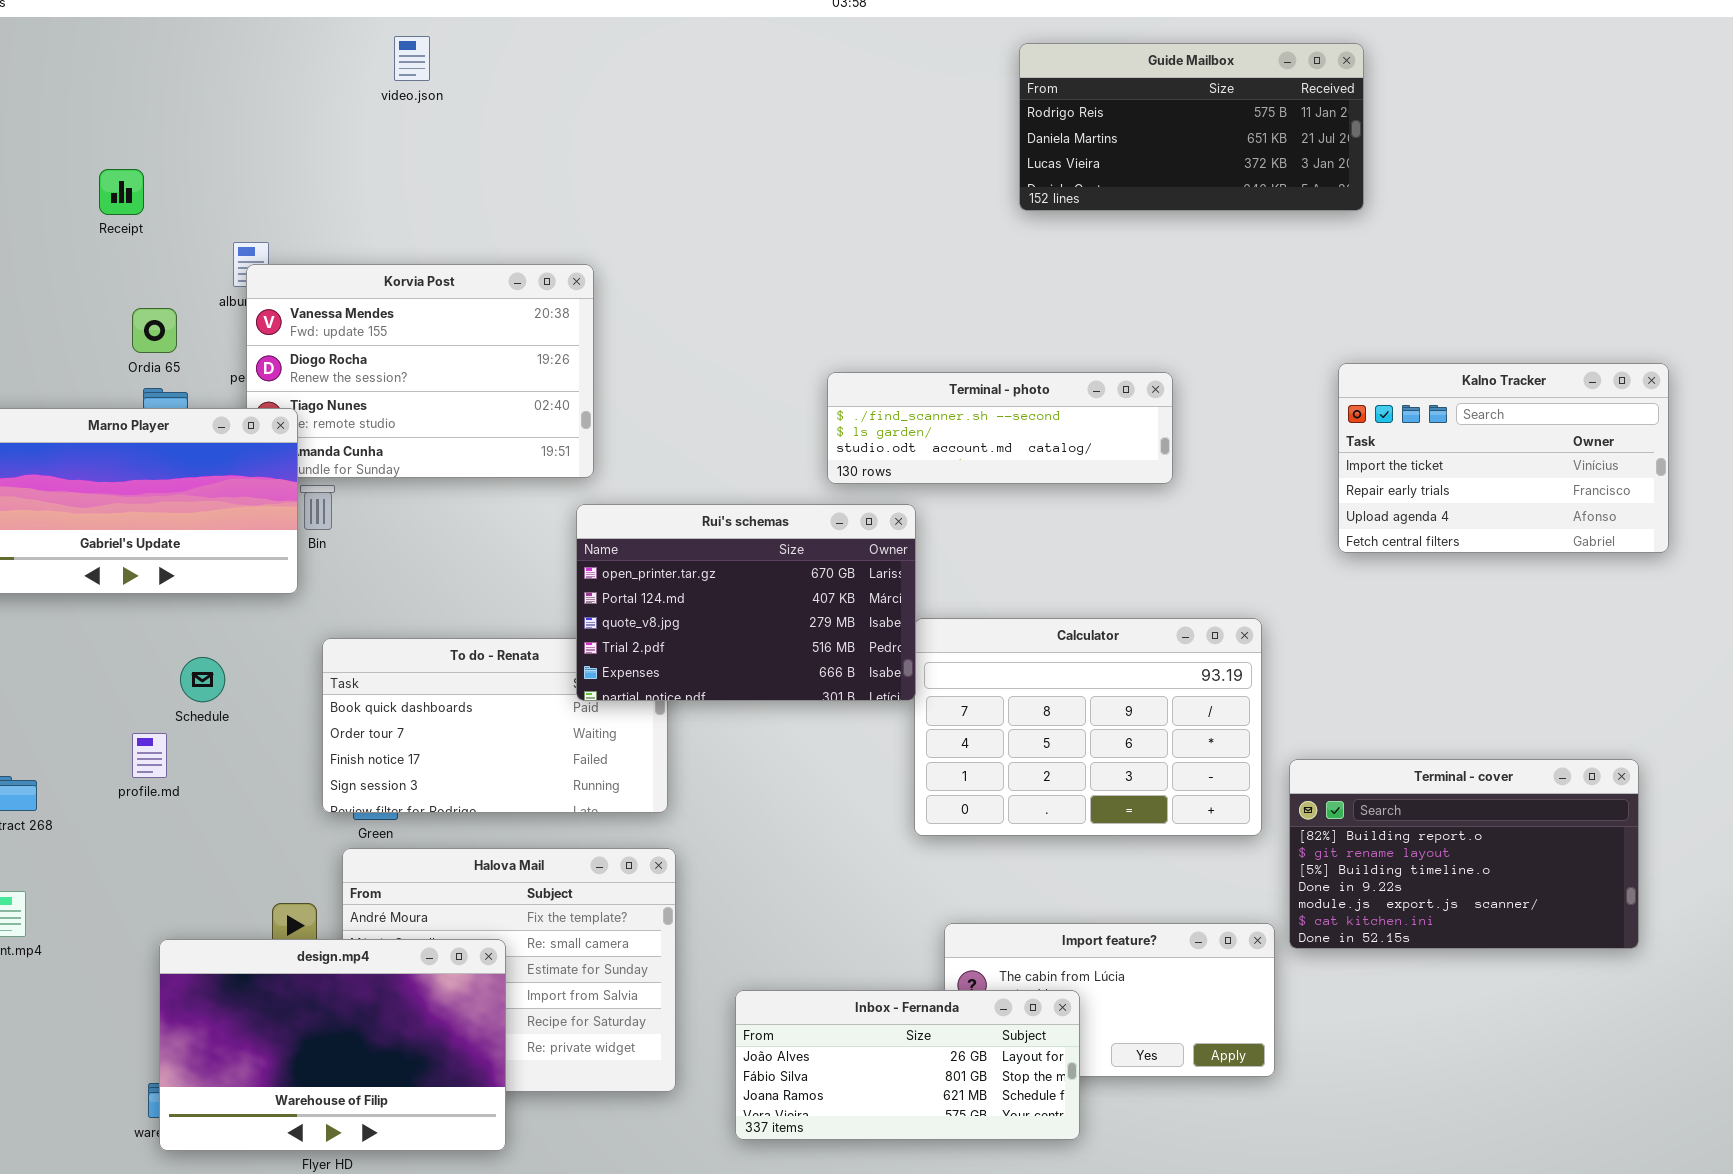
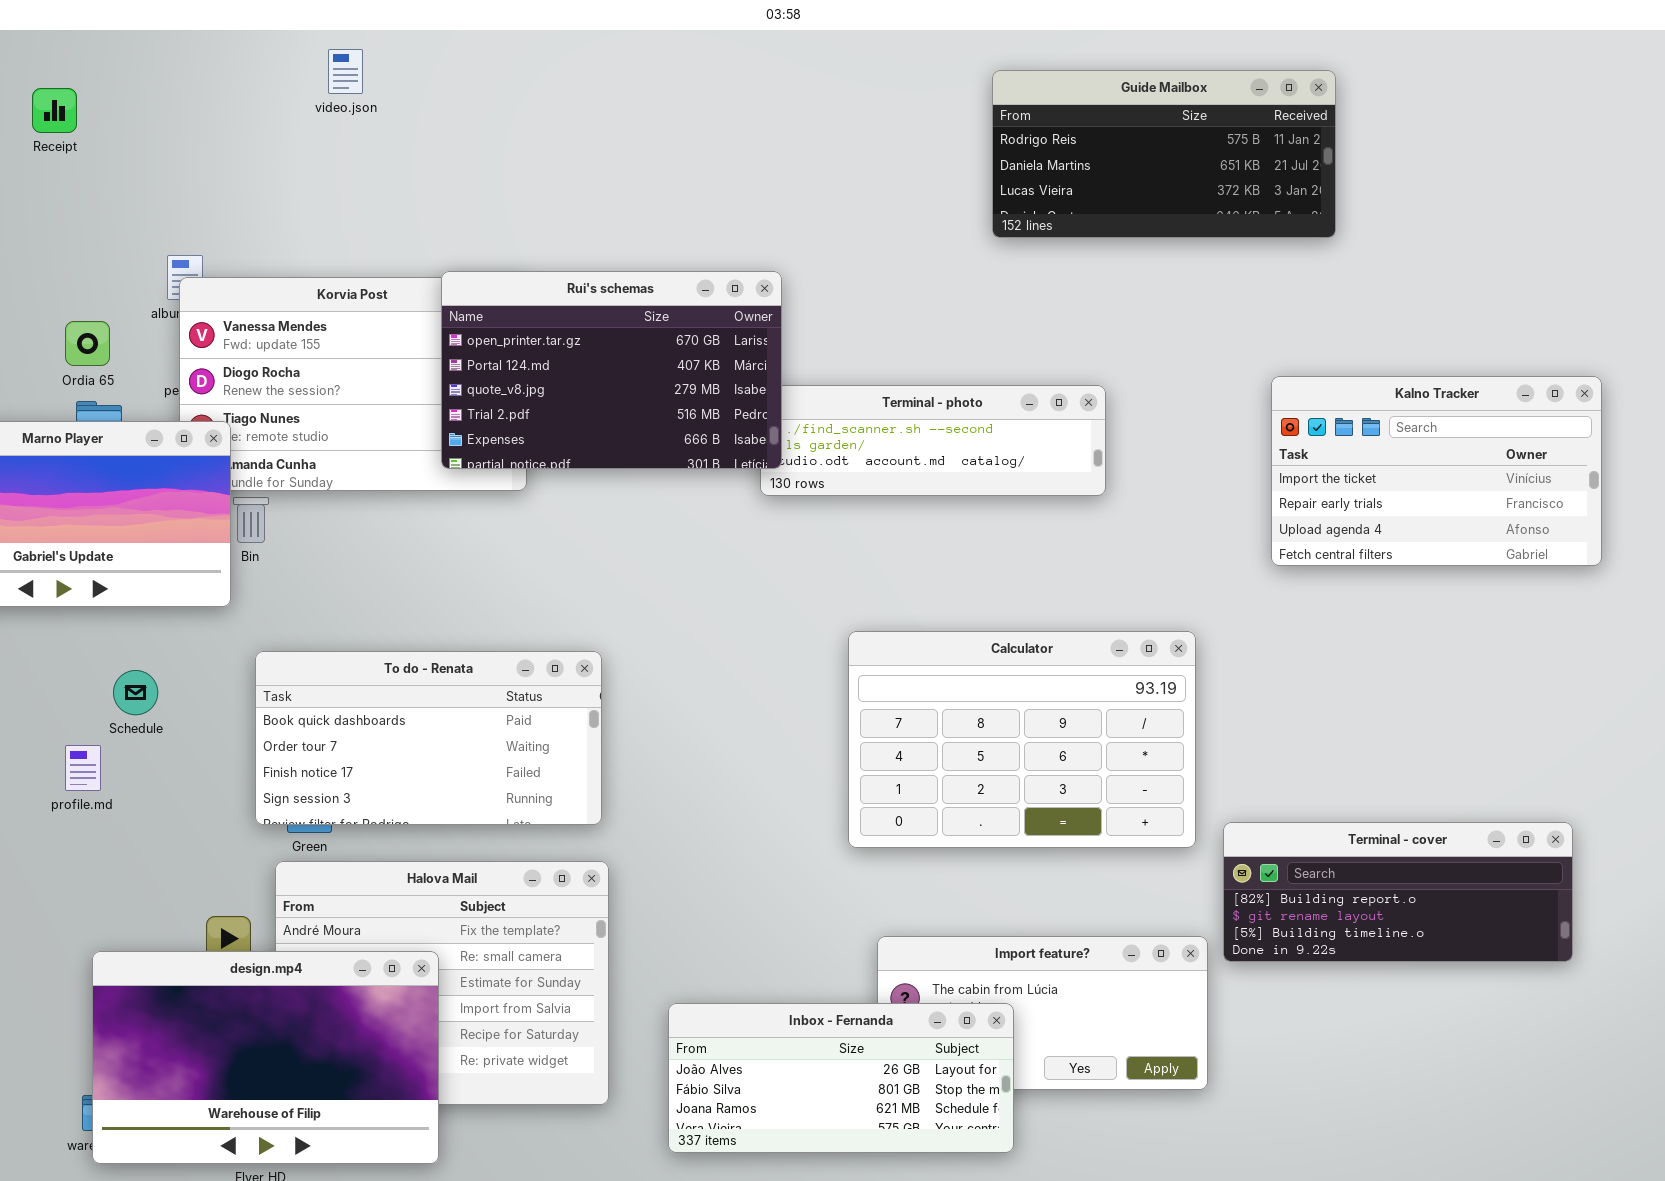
Guide Mailbox: [1019,43,1364,211] -> [992,70,1336,238], moved
Receipt: [99,169,144,215] -> [32,88,77,133], moved
Rui's schemas: [576,504,916,701] -> [441,271,782,469], moved
Terminal - cover: [1289,759,1639,949] -> [1223,822,1573,962], resized

